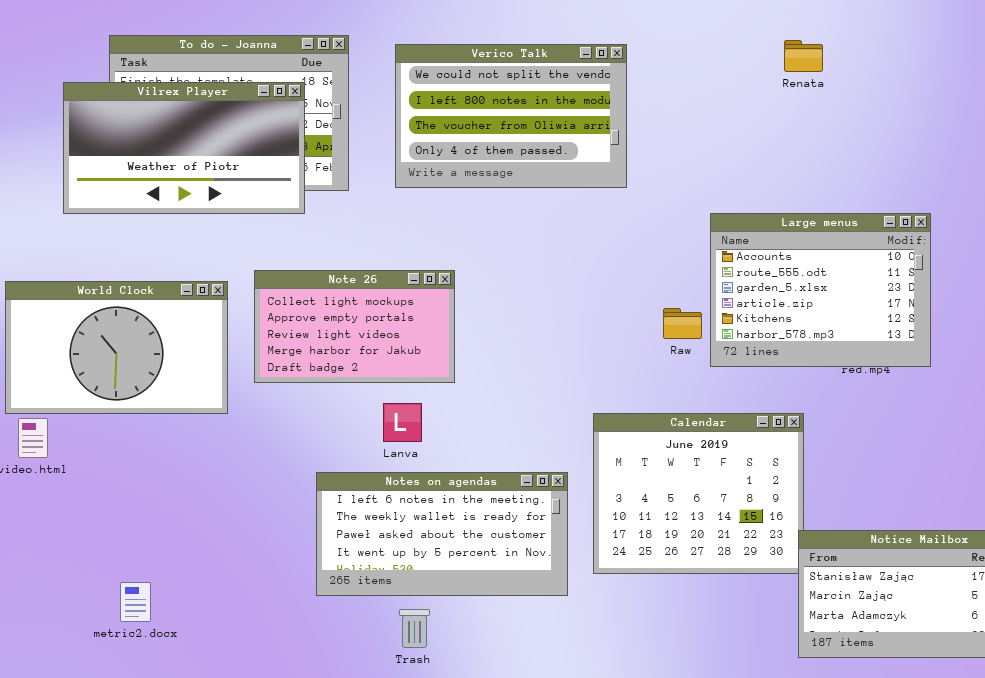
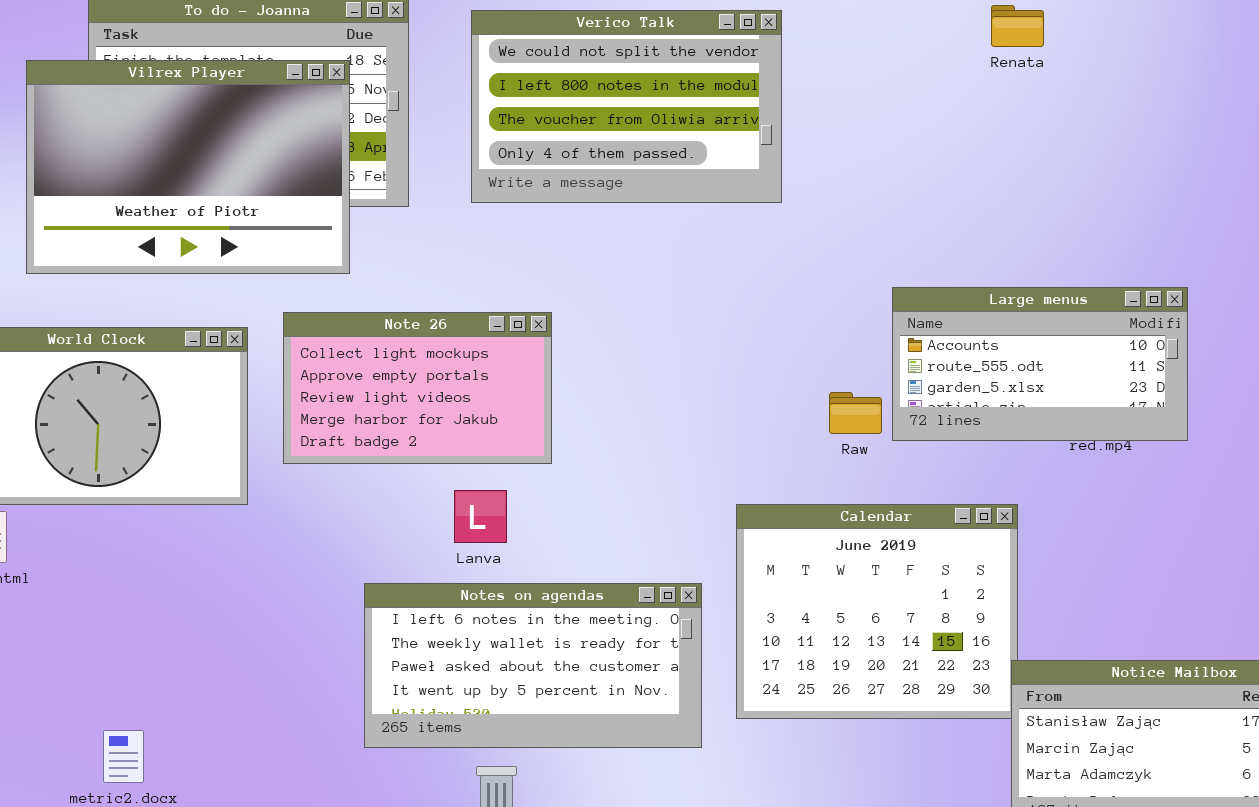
Vilrex Player: [63,82,305,214] -> [26,60,350,274], resized
Large menus: [710,213,931,367] -> [892,287,1188,441], resized
Raw: [663,308,702,339] -> [829,392,882,434], moved

